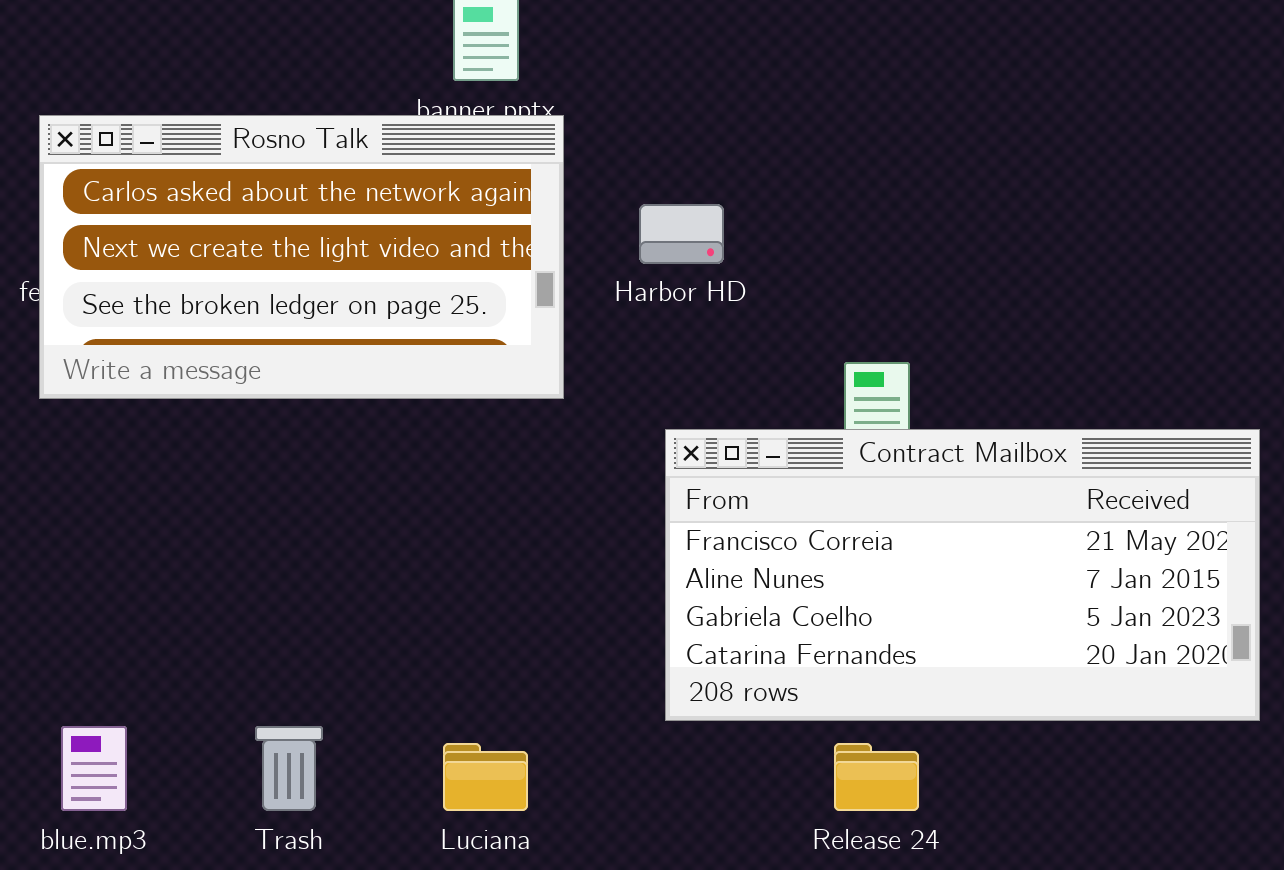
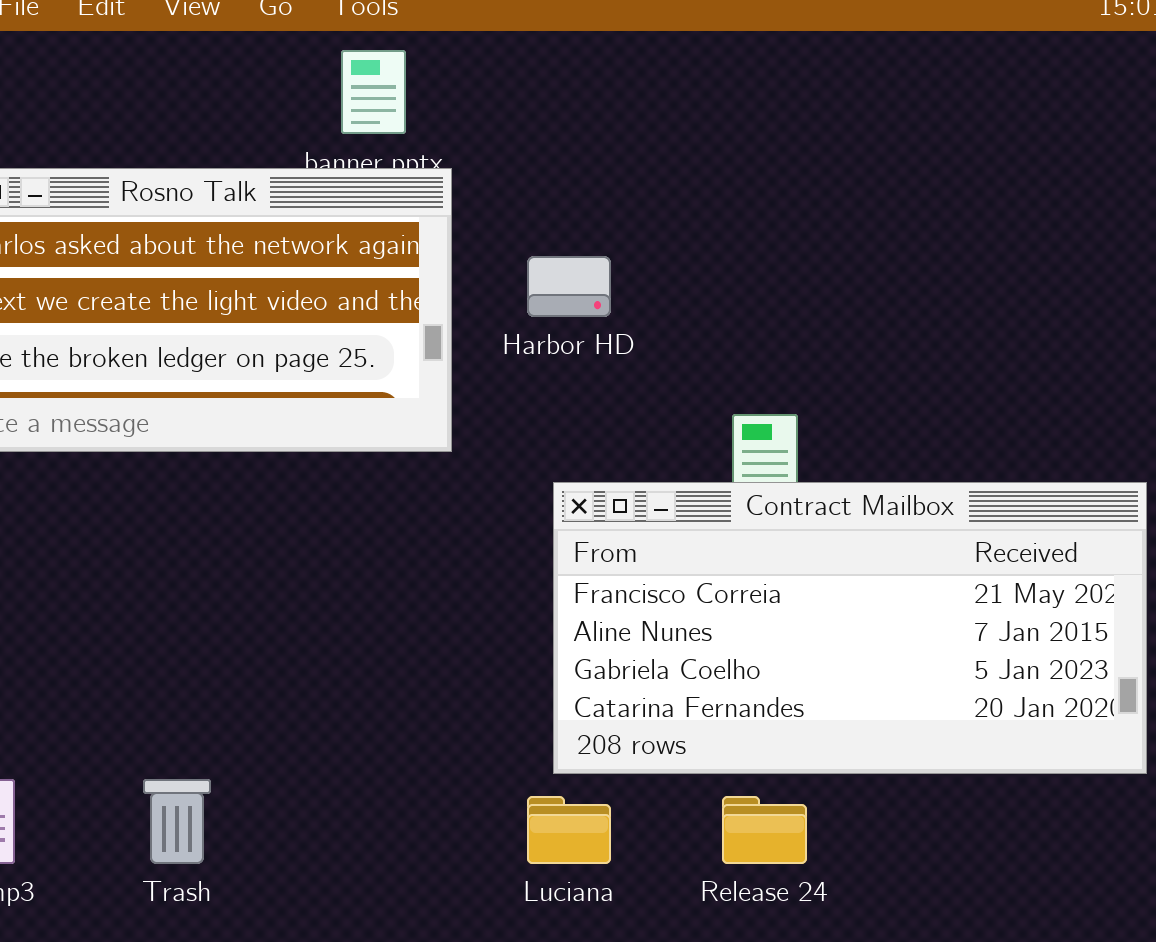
Luciana: [443,743,528,811] -> [527,796,611,864], moved

